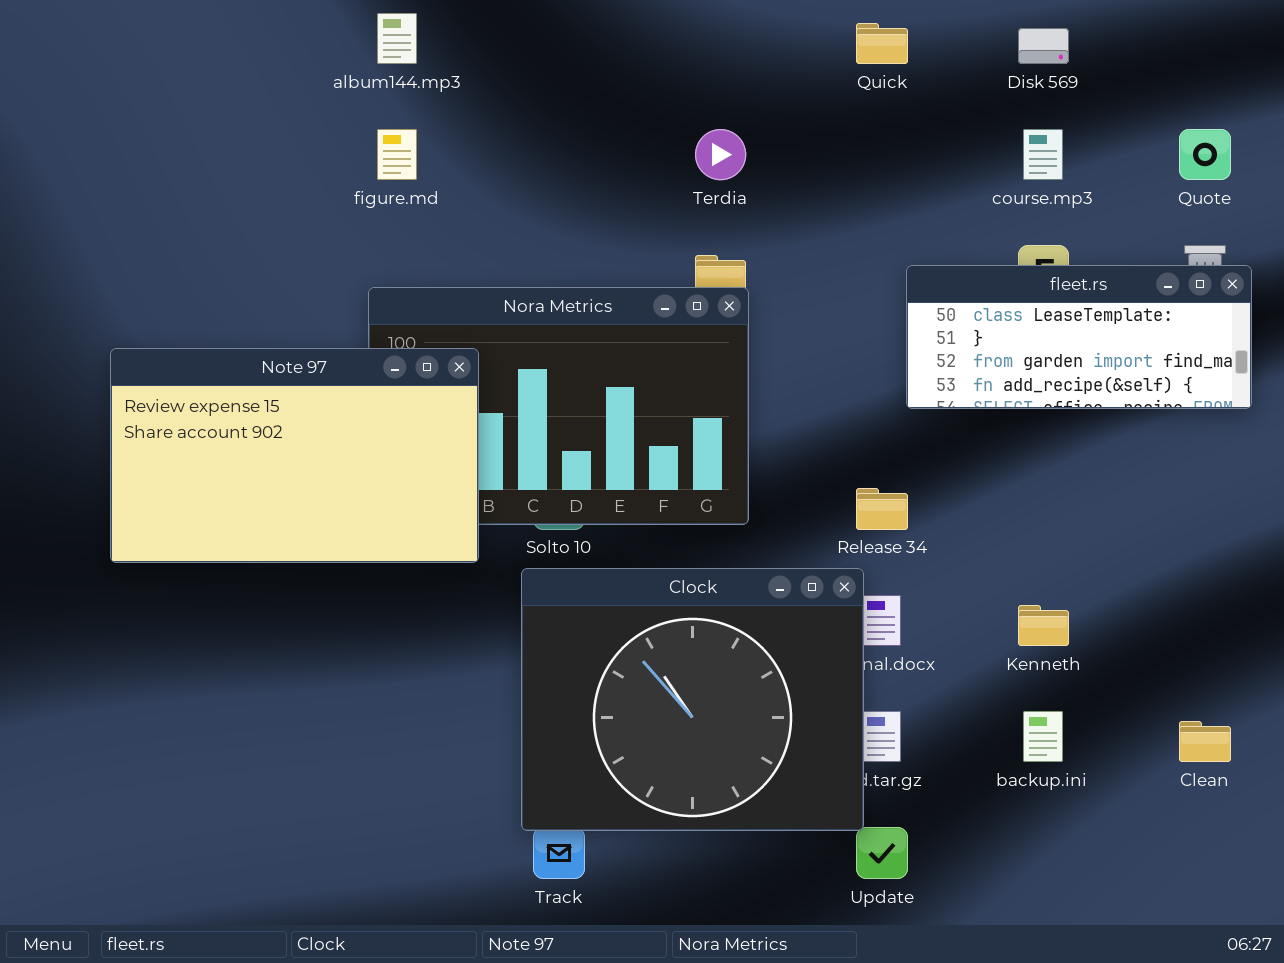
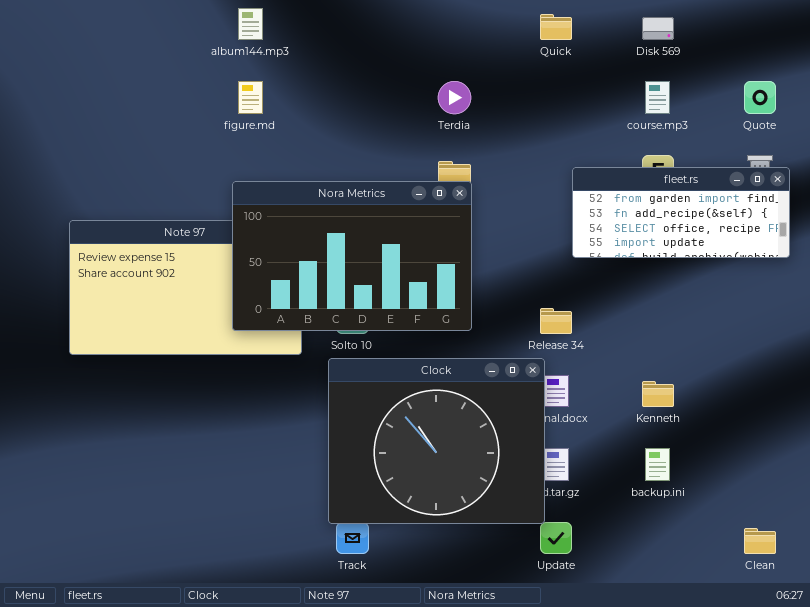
fleet.rs: [906,265,1252,409] -> [572,167,790,258], scrolled down 2 rows
Nora Metrics: [368,287,749,525] -> [232,181,472,331], raised
Clean: [1179,721,1231,762] -> [744,528,776,554], moved

